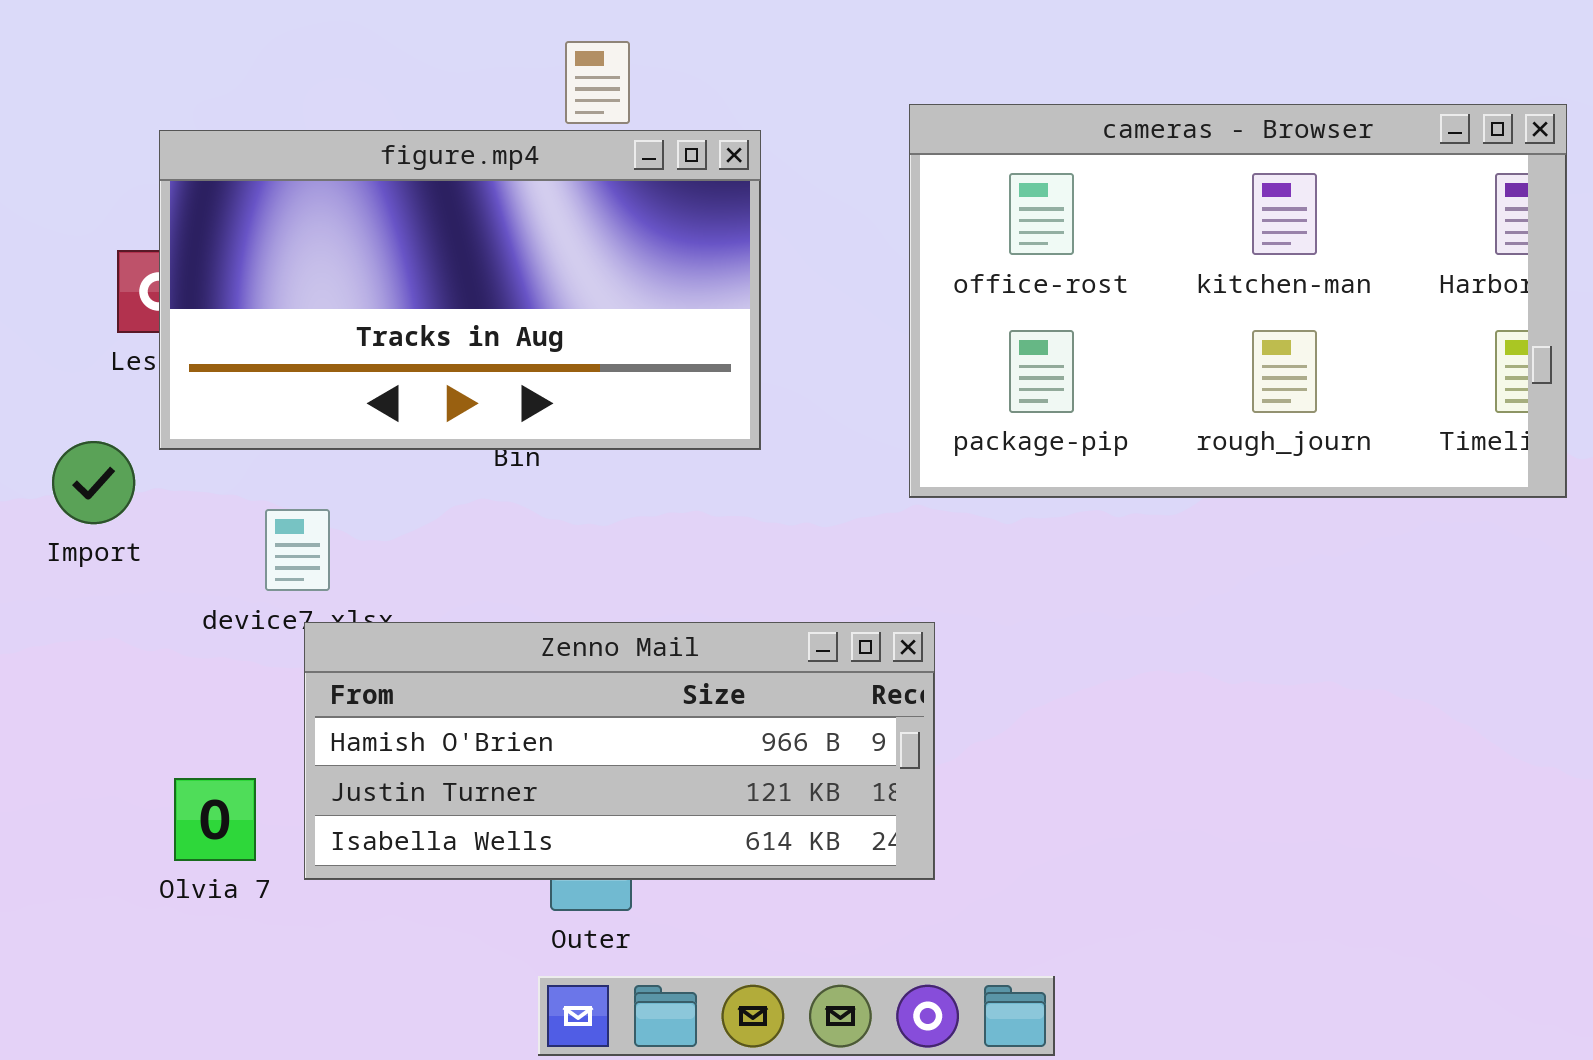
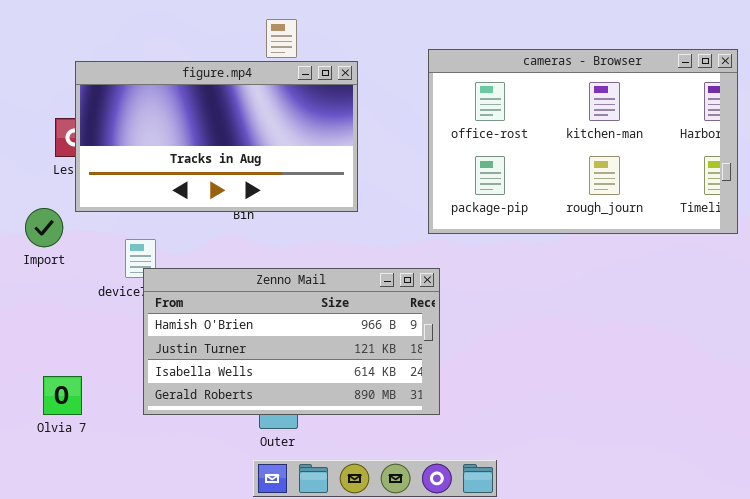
Zenno Mail: [304,622,935,880] -> [143,268,440,415], resized
Olvia 7: [174,778,256,861] -> [43,376,82,415], moved

